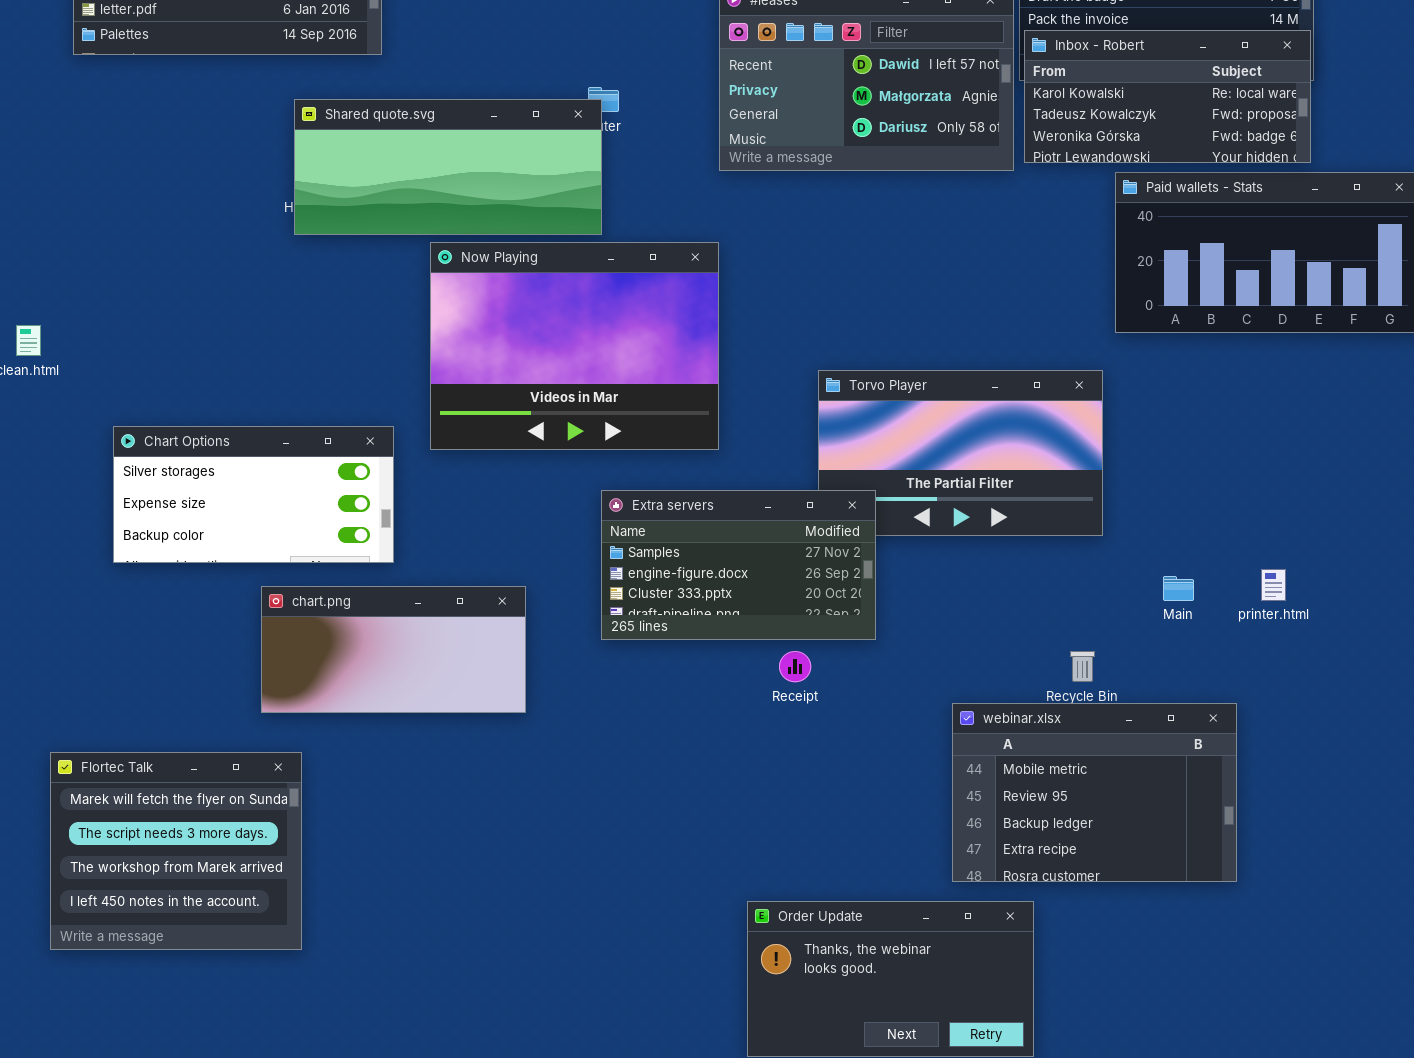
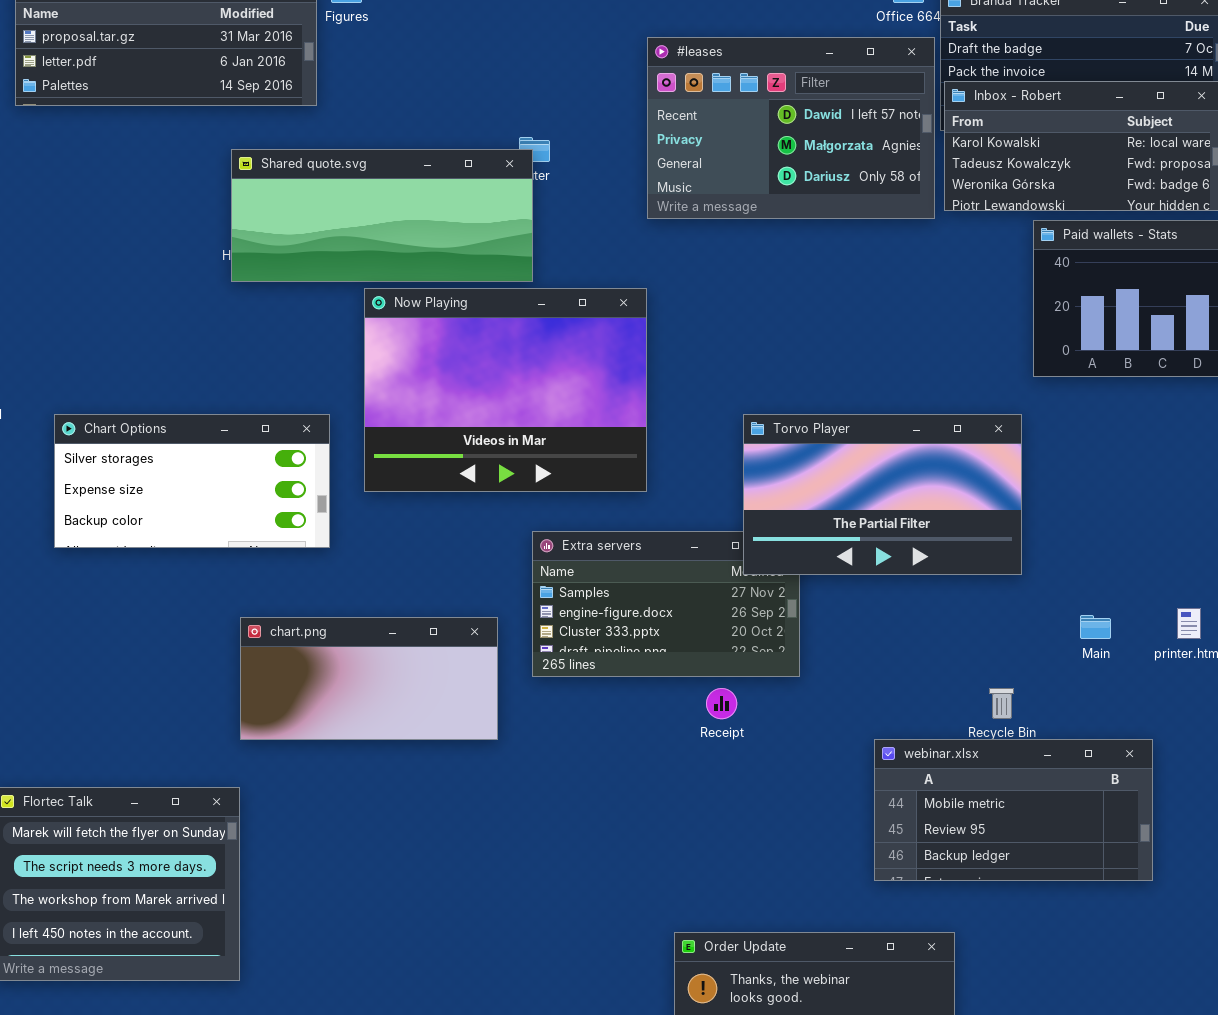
Torvo Player: [818,370,1103,536] -> [743,414,1022,575], raised
Chart Options: [113,426,394,563] -> [54,414,330,548], moved
chart.png: [261,586,526,713] -> [240,617,498,740], moved
webinar.xlsx: [952,703,1237,882] -> [874,739,1153,881], resized

